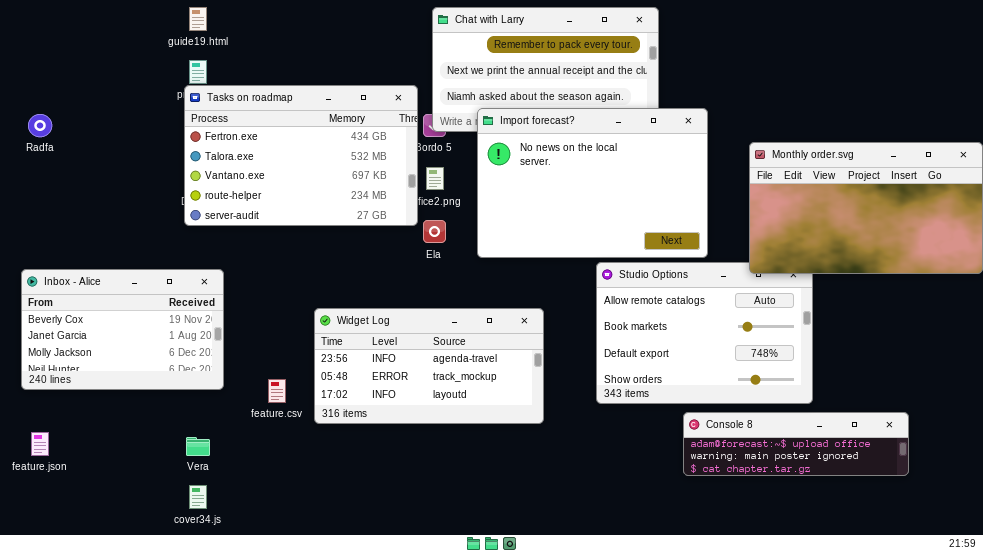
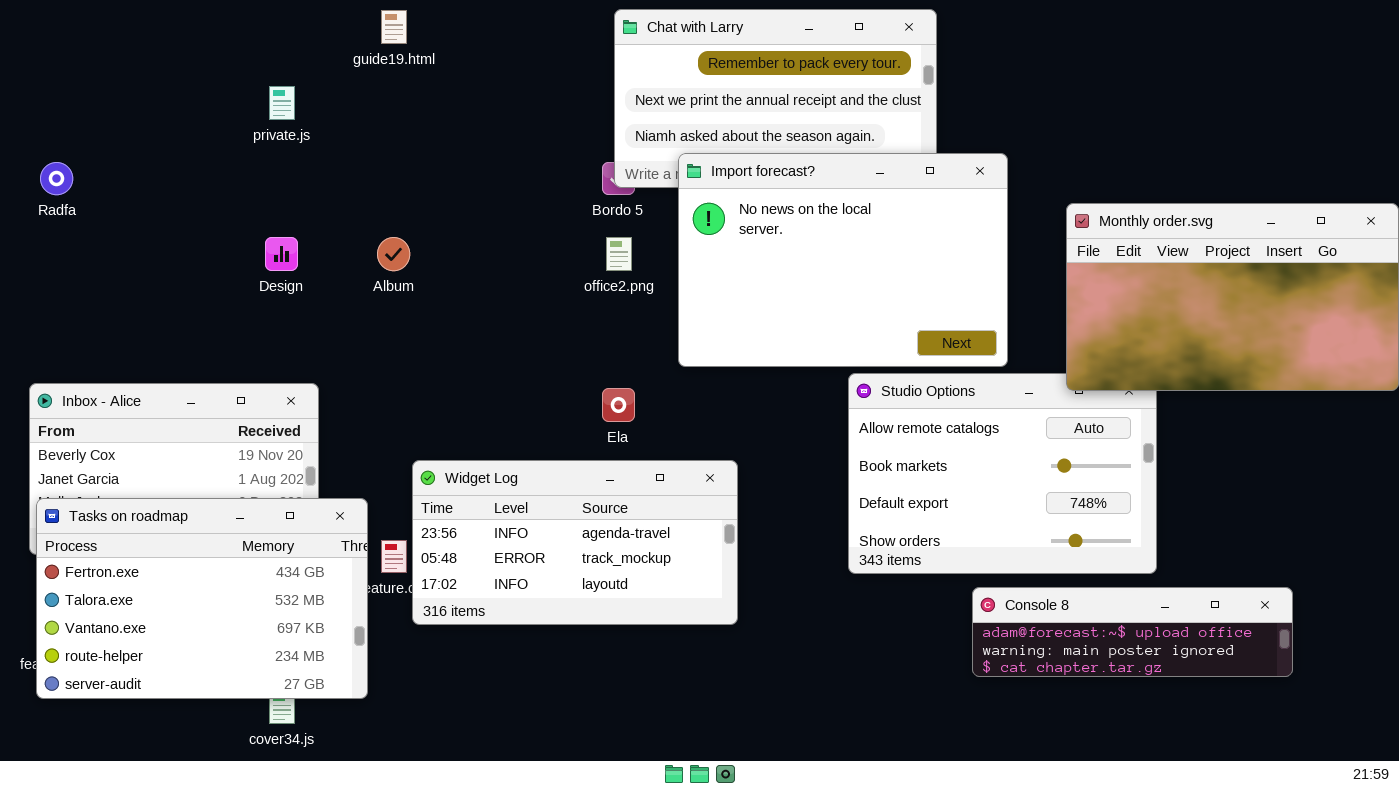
guide19.html: [189,7,207,31] -> [381,10,407,44], moved
Tasks on roadmap: [184,85,418,226] -> [36,498,368,699], moved
Ela: [423,220,446,243] -> [602,388,635,422], moved
Widget Log: [314,308,544,424] -> [412,460,738,625], moved

